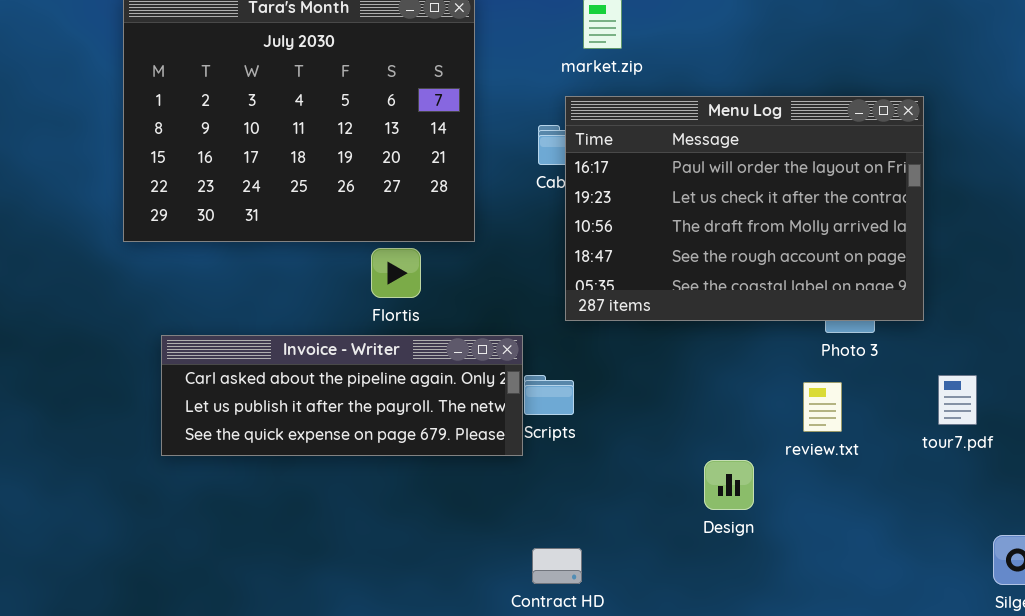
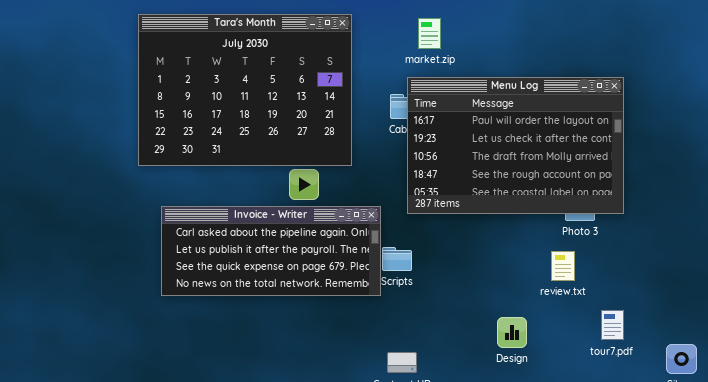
Invoice - Writer: [161,335,523,456] -> [161,206,381,296], resized
tour7.pdf: [938,375,977,425] -> [601,310,624,340], moved
Design: [704,460,754,510] -> [497,317,527,348], moved

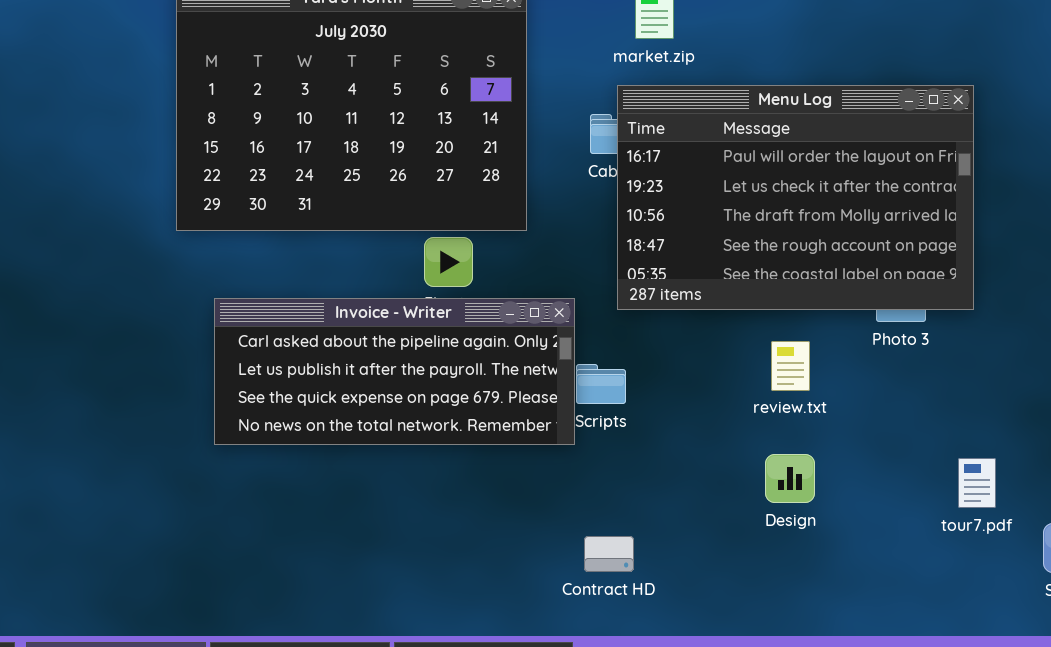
review.txt: [551,251,575,281] -> [771,341,810,391], moved
tour7.pdf: [601,310,624,340] -> [958,458,996,508], moved
Design: [497,317,527,348] -> [765,454,815,503], moved

